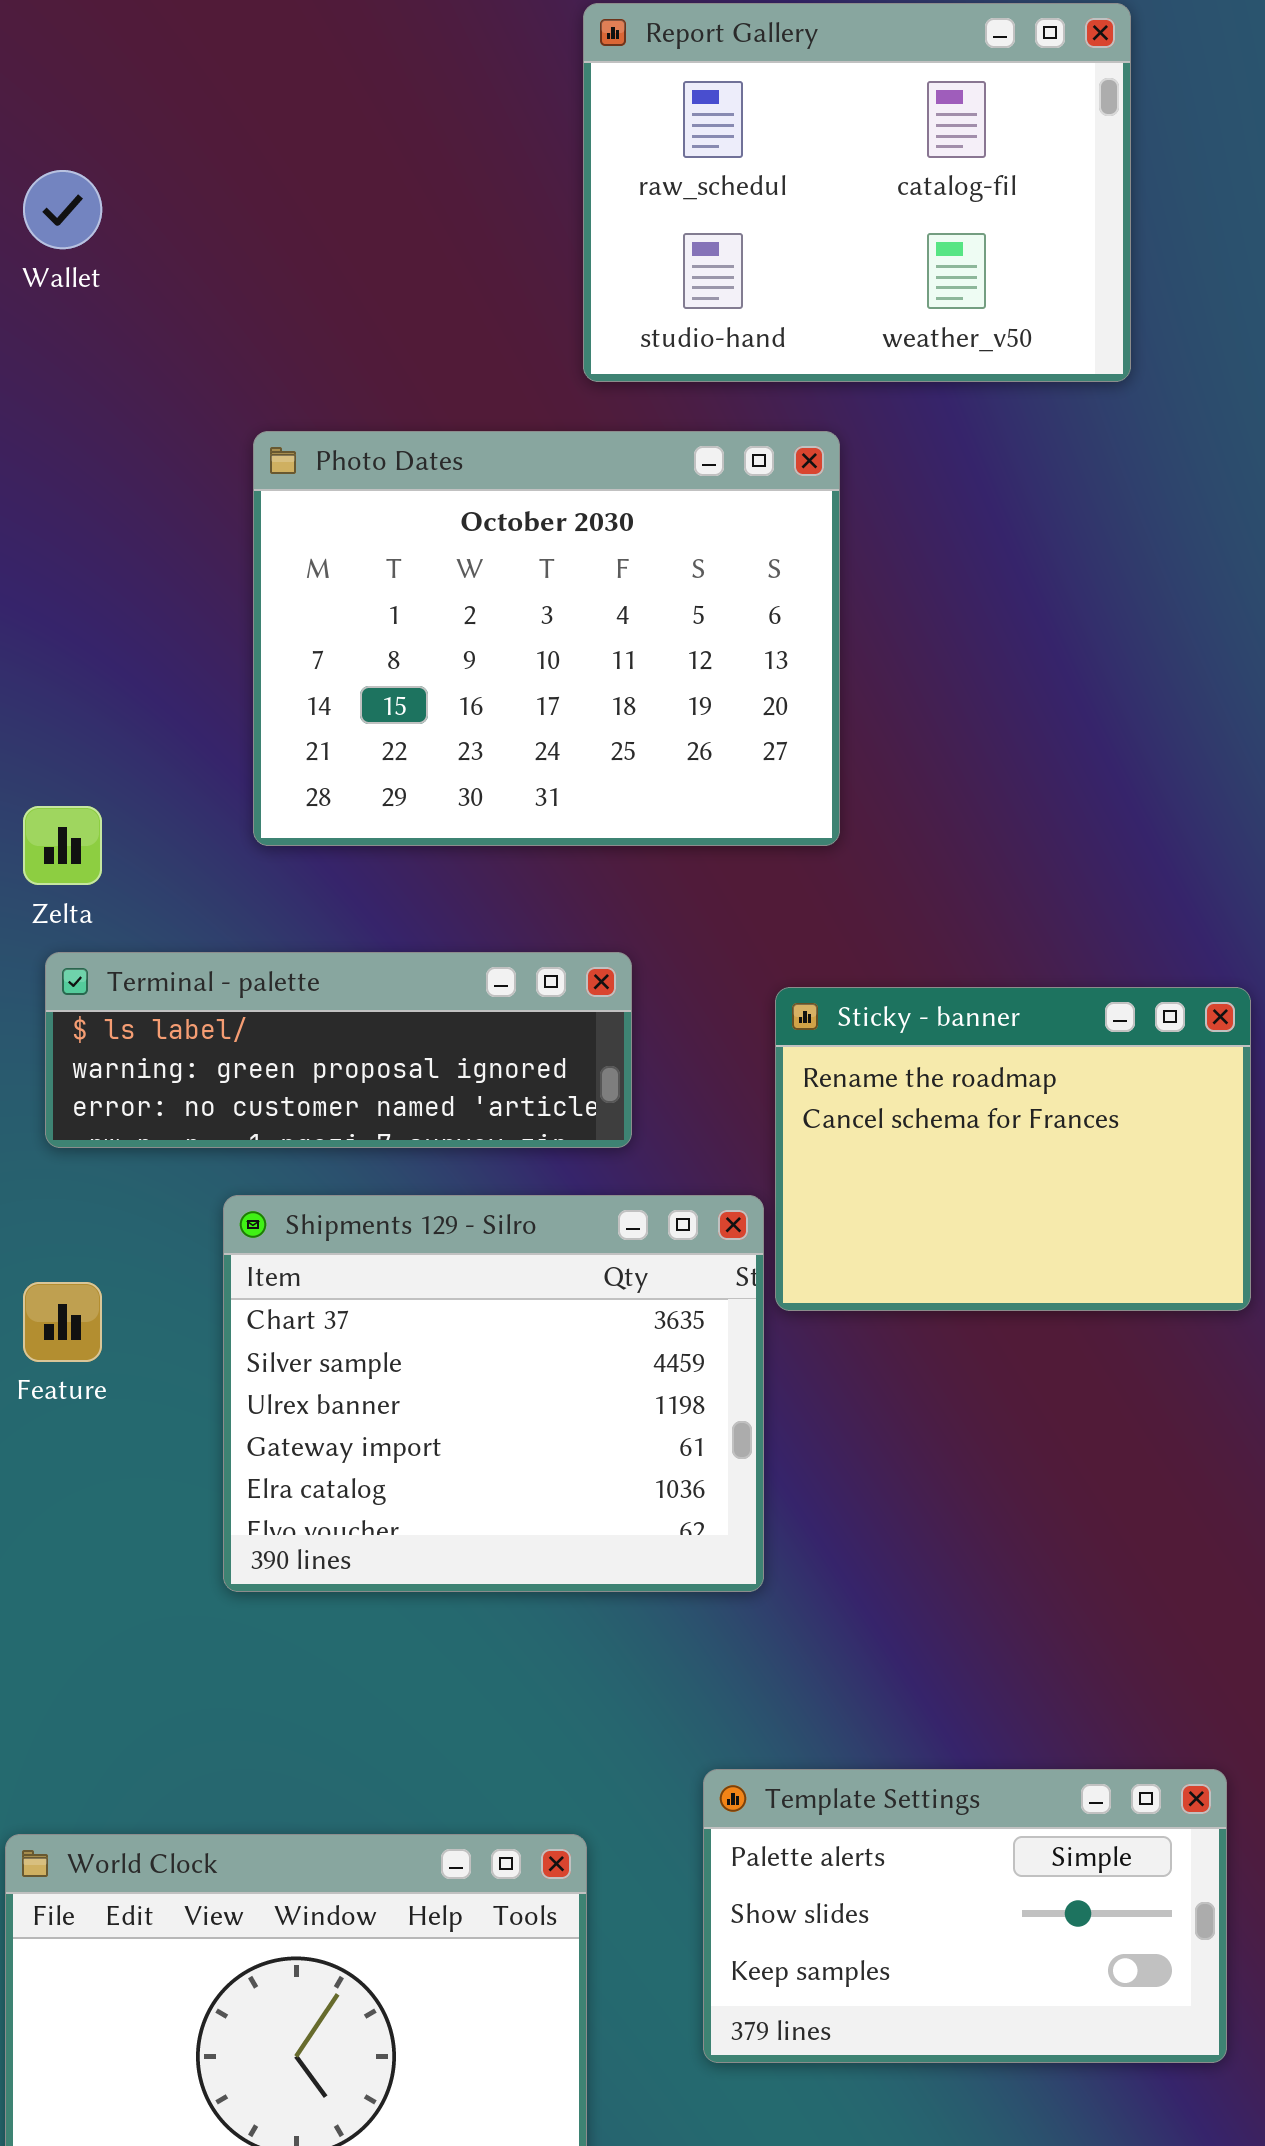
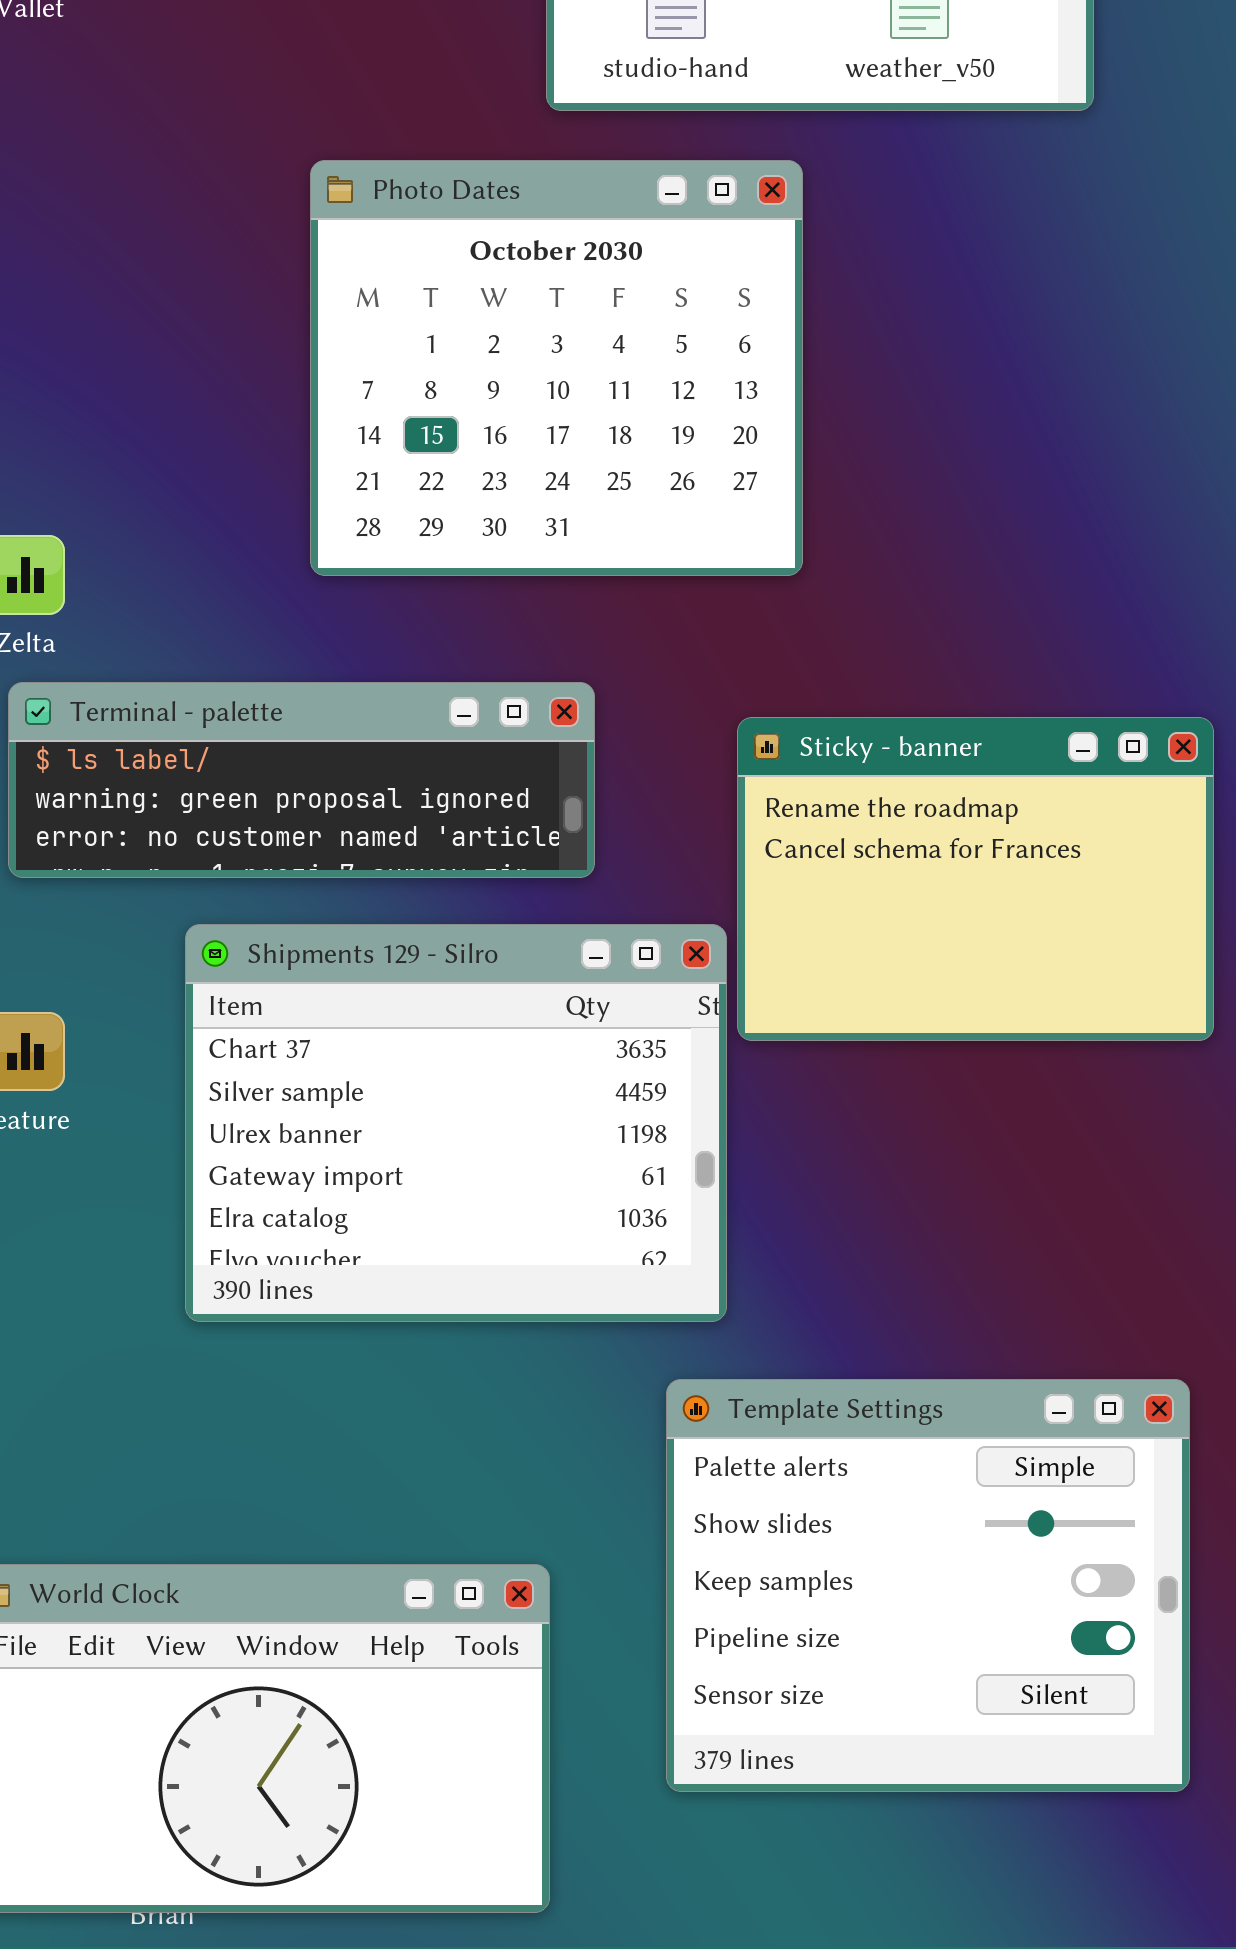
Photo Dates: [253,431,840,846] -> [310,160,803,576], resized
Template Settings: [703,1769,1227,2063] -> [666,1379,1190,1792], resized

